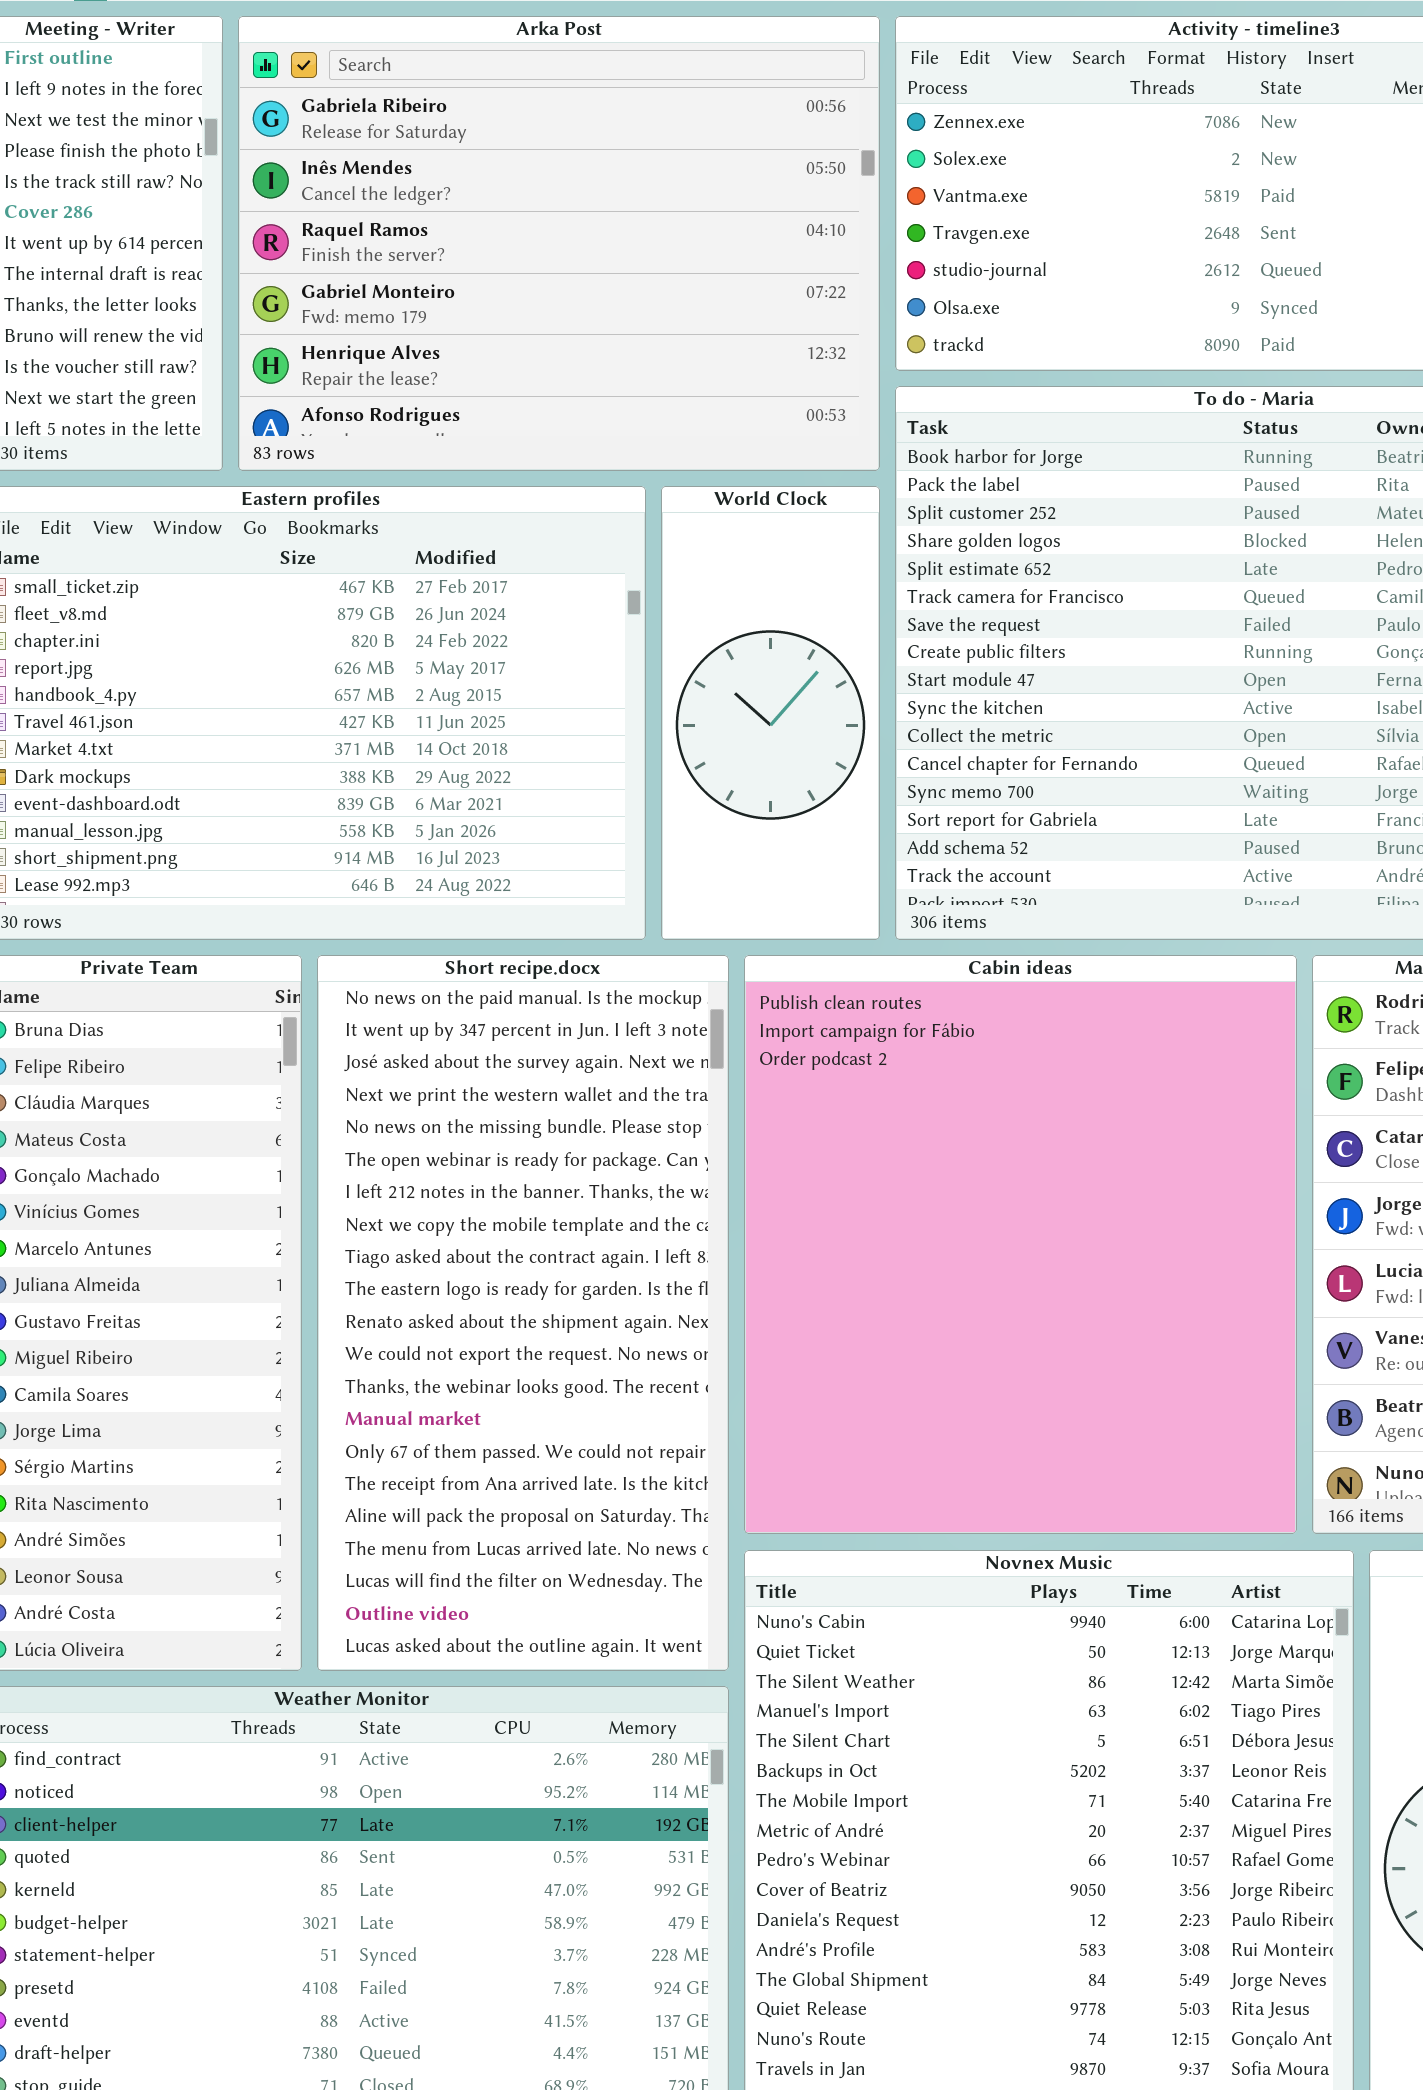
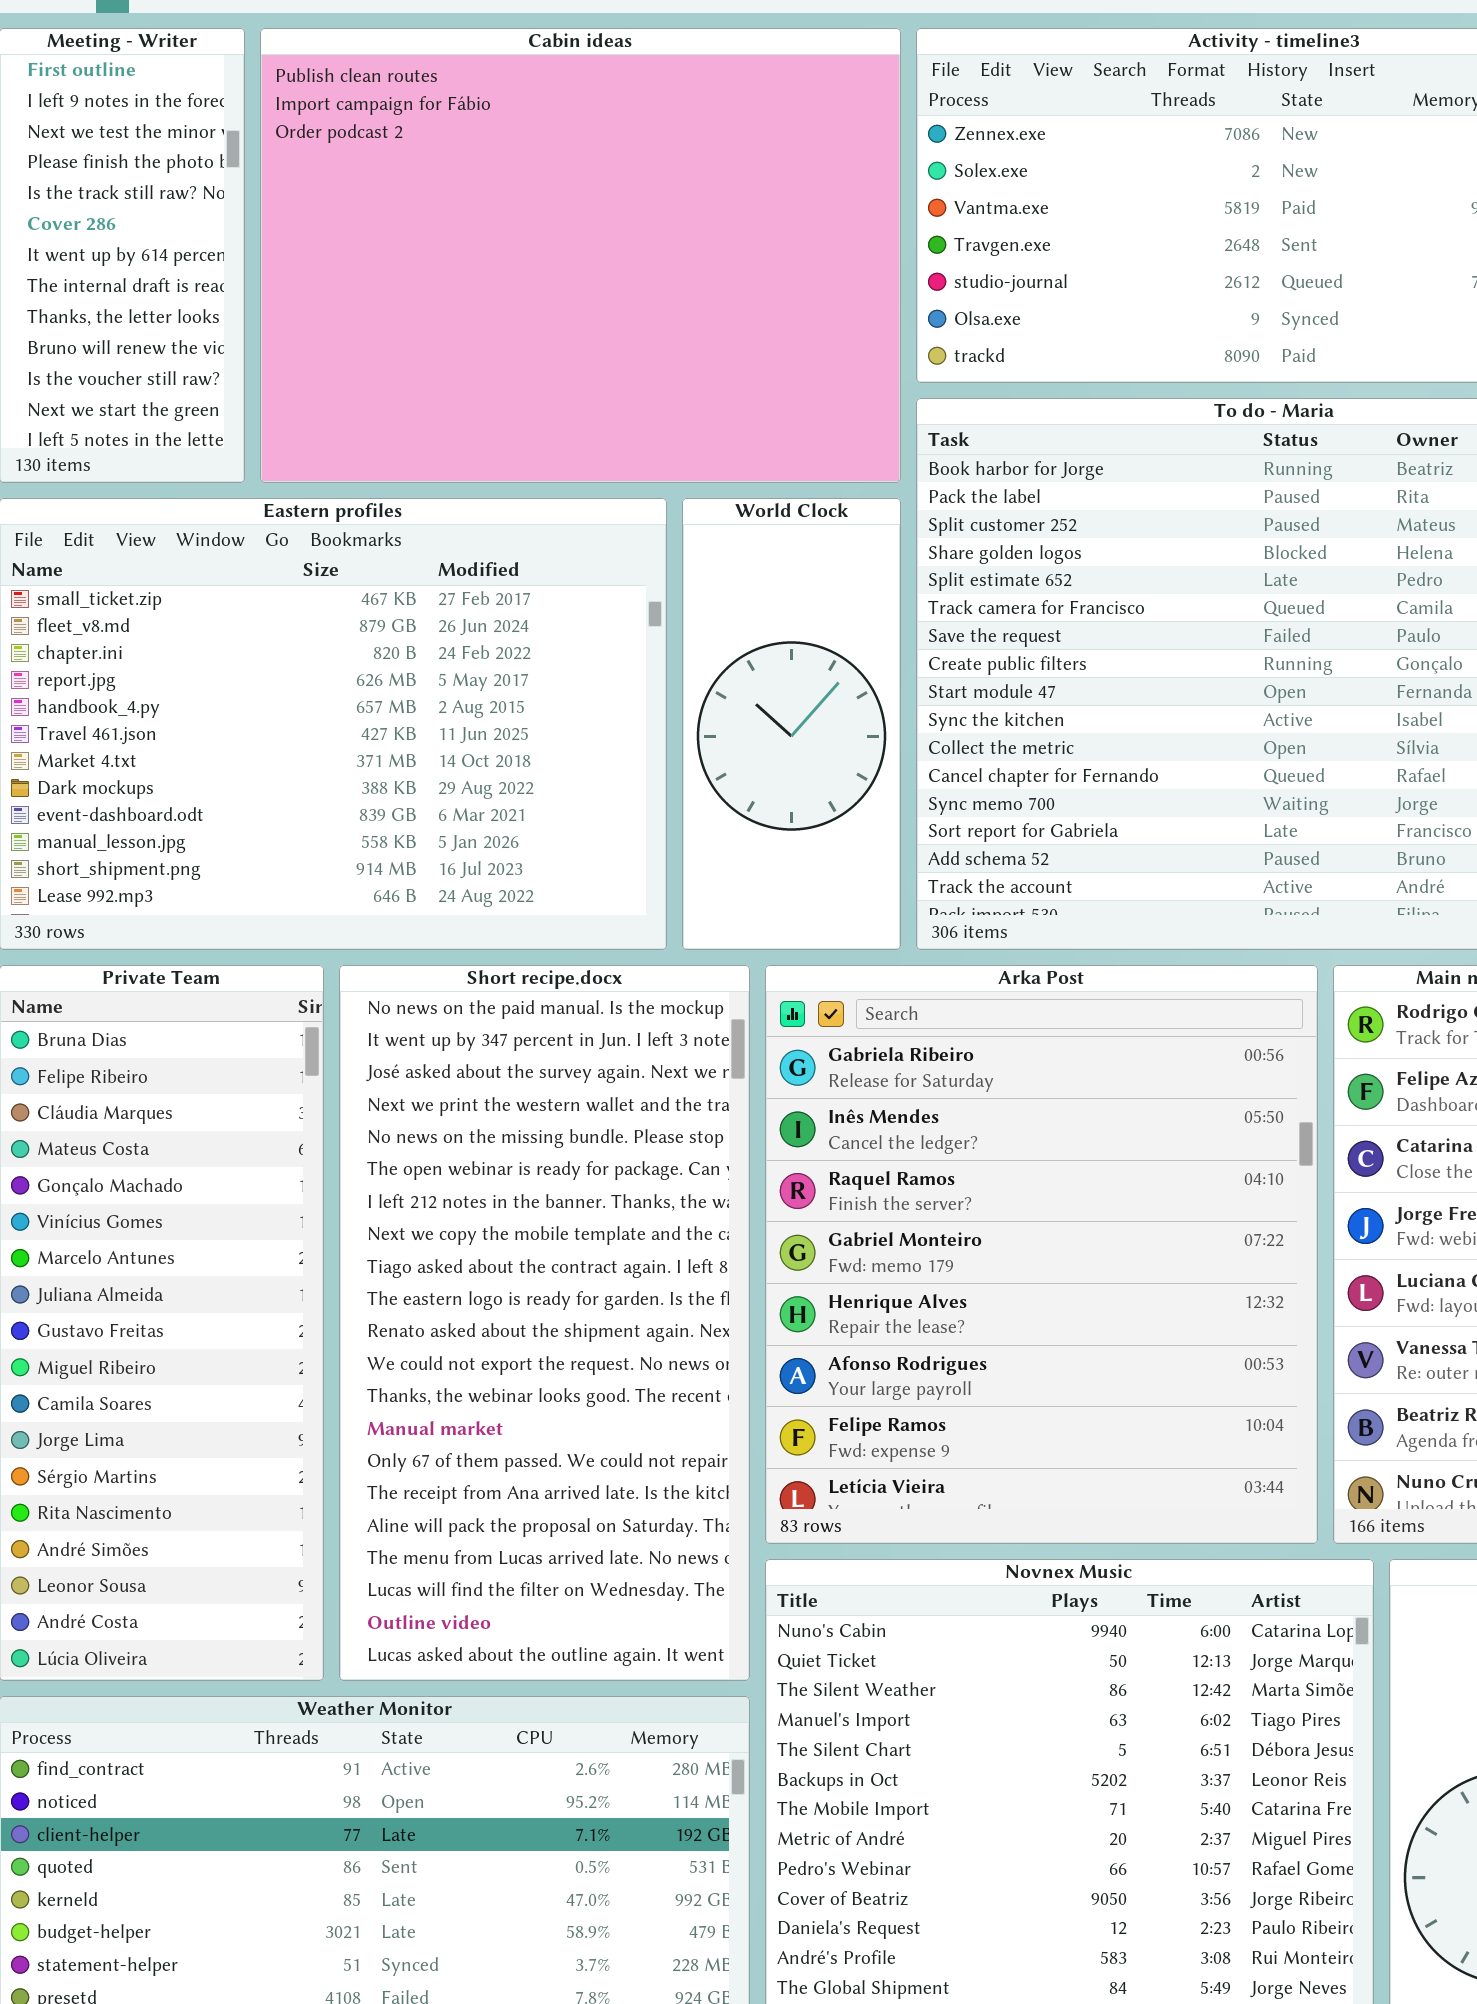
Arka Post: [238,16,880,471] -> [765,965,1318,1544], moved, resized
Cabin ideas: [744,955,1297,1534] -> [260,28,901,483], moved, resized

